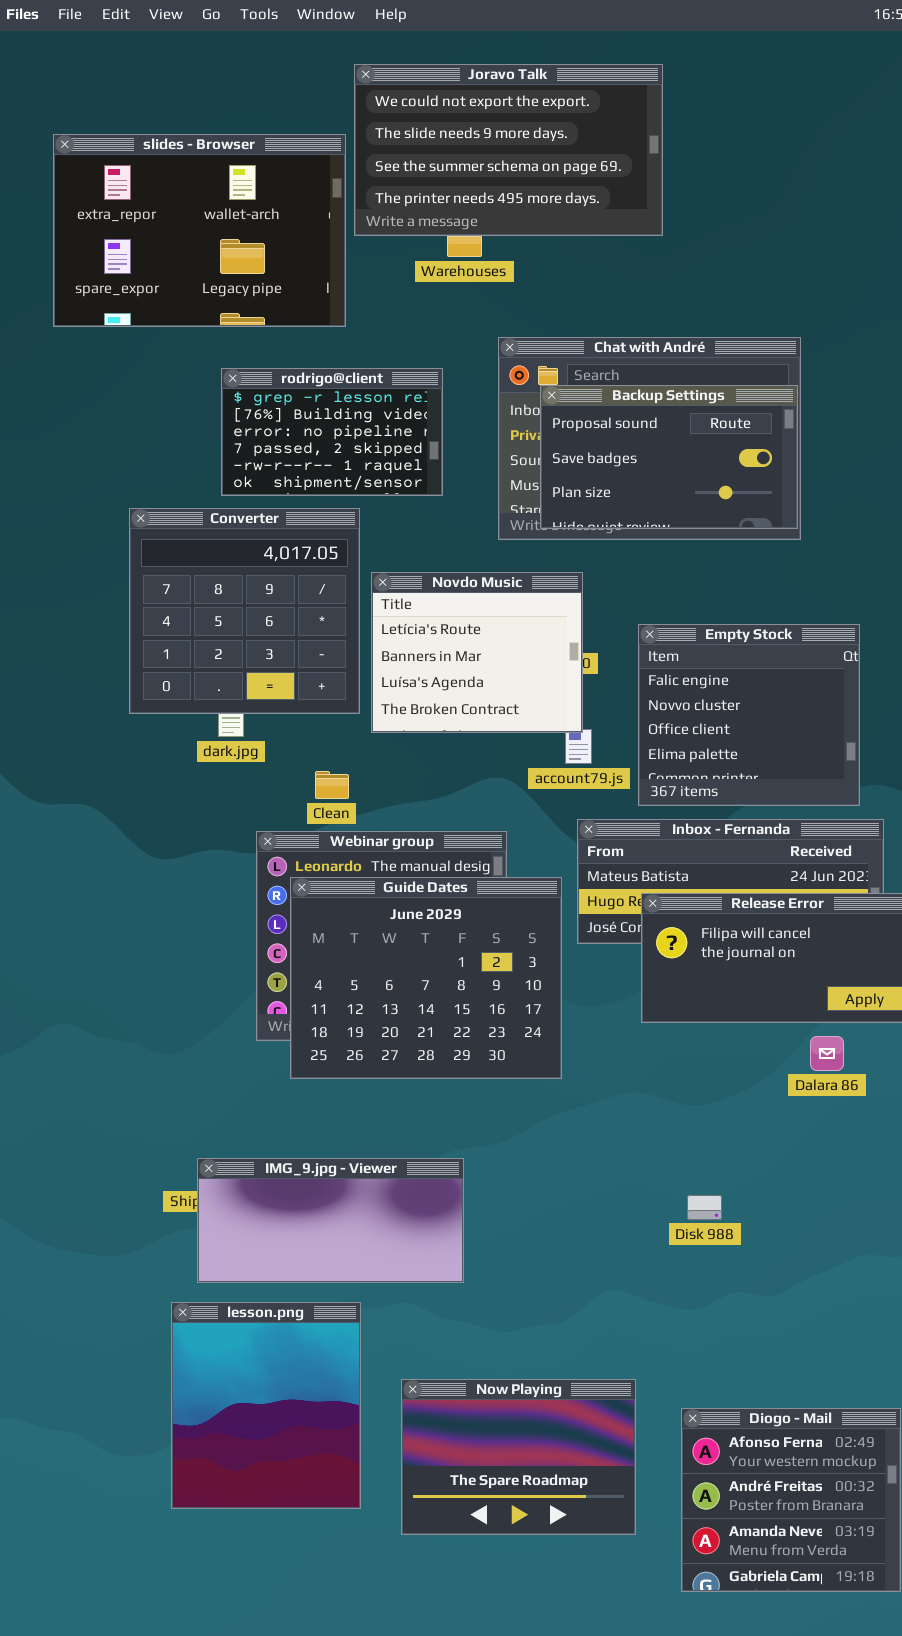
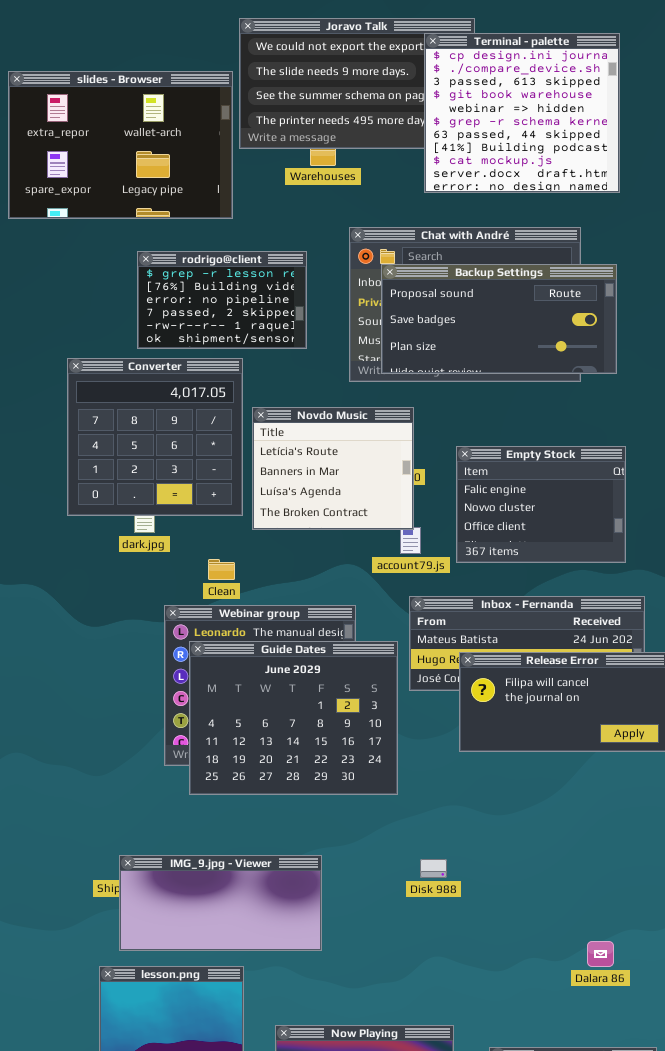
Terminal - palette: none -> [424,33,620,193], opened
Backup Settings: [540,385,798,529] -> [381,264,617,374], resized
Empty Stock: [638,624,860,806] -> [456,446,626,563], resized
Dalara 86: [810,1036,844,1071] -> [587,941,614,967], moved
Disk 988: [687,1195,722,1220] -> [420,859,447,878], moved

